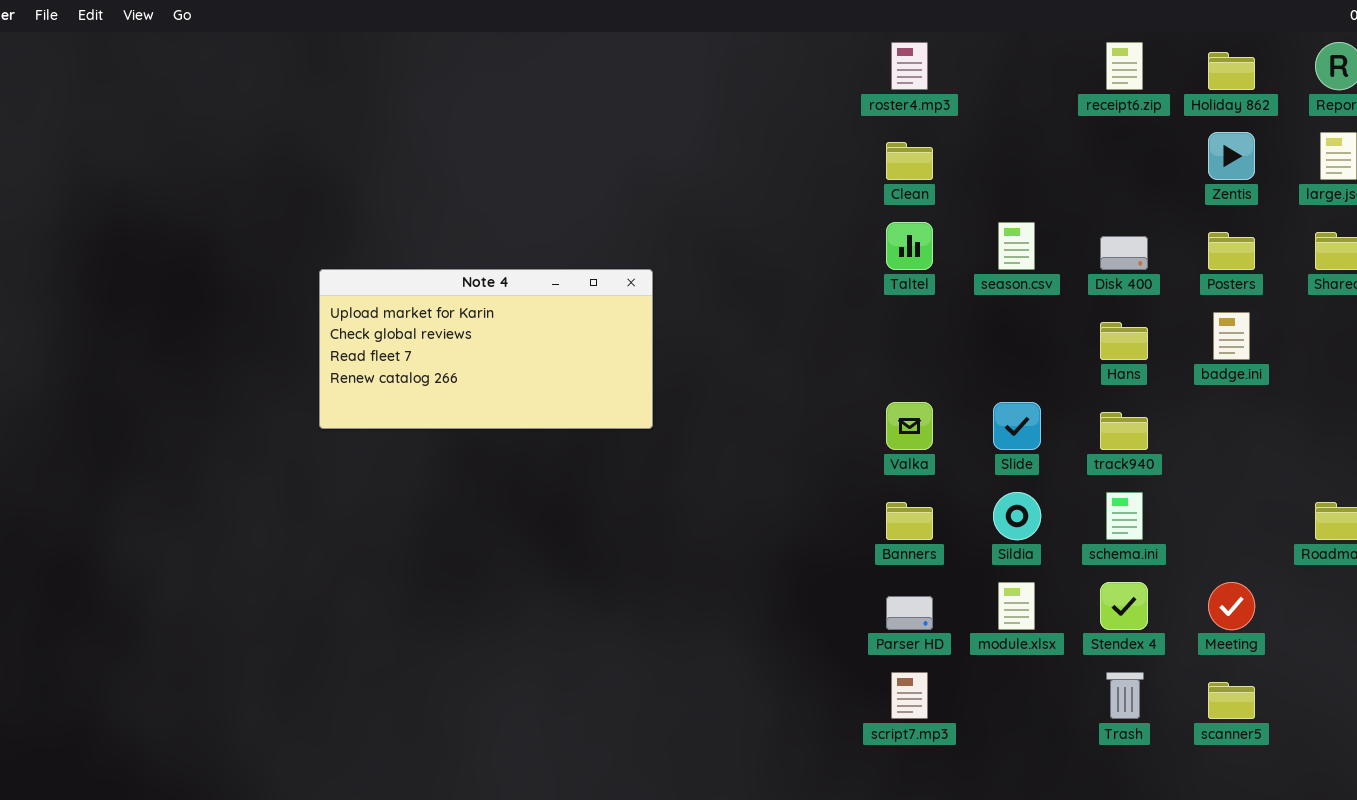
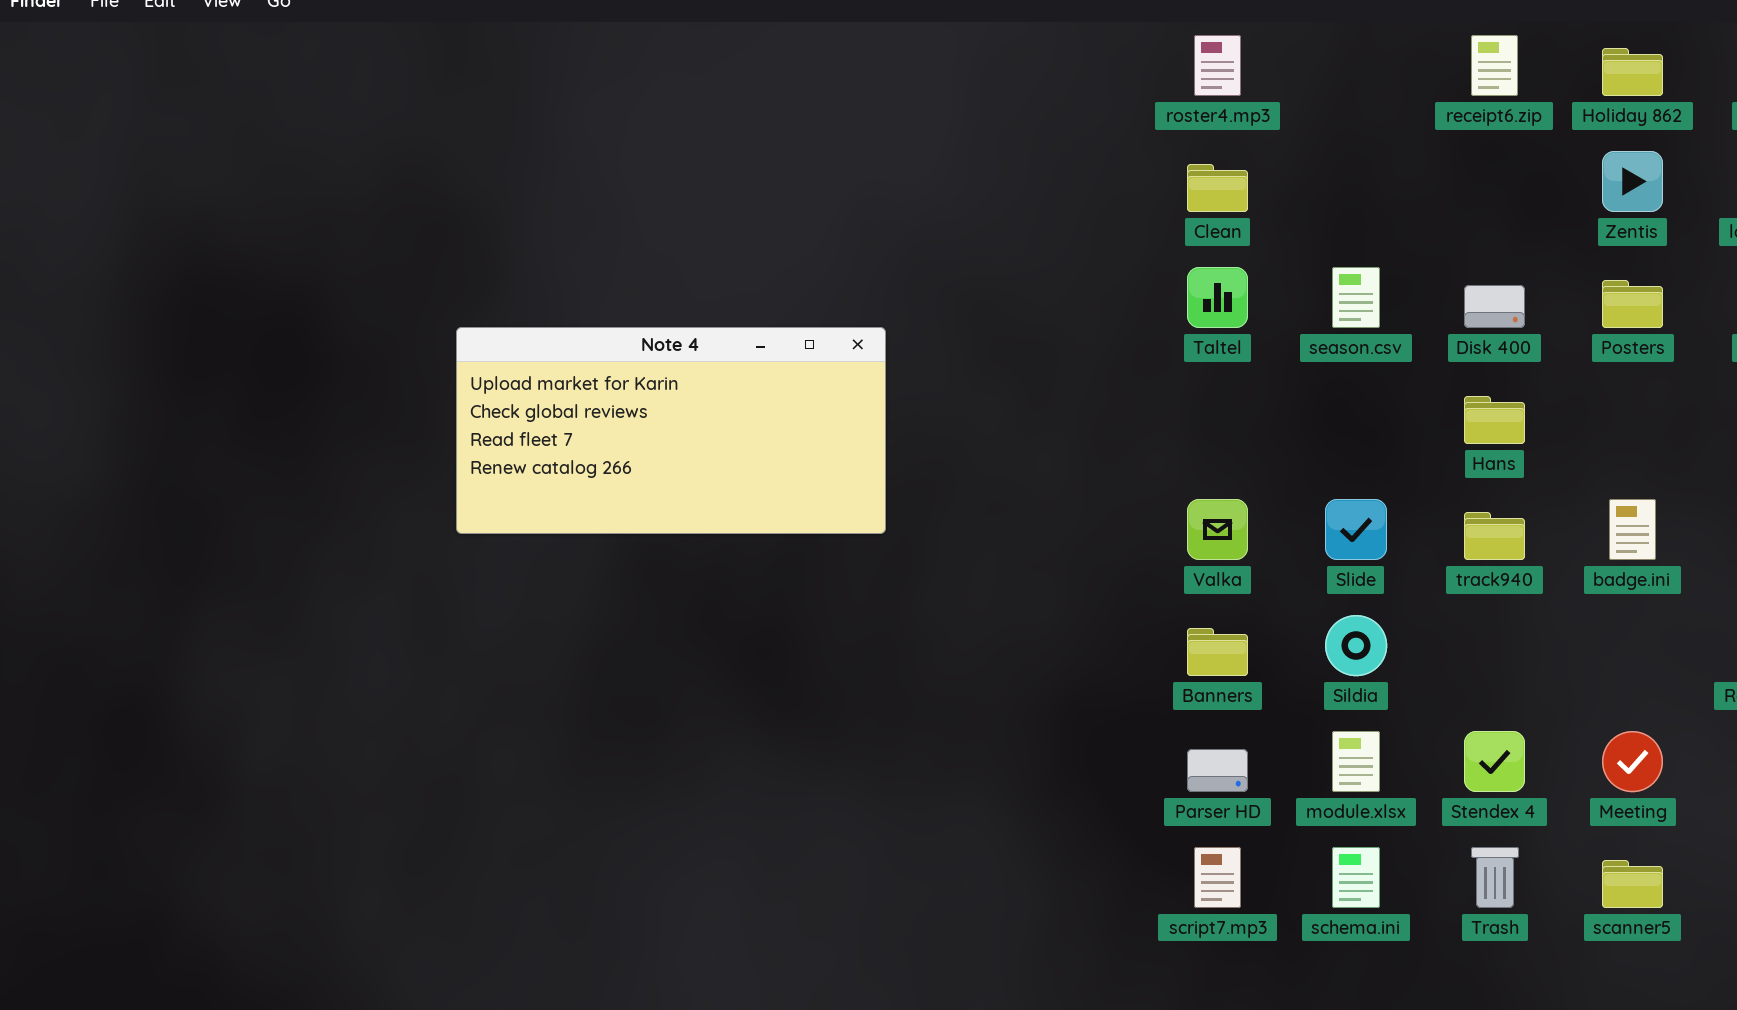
badge.ini: [1213,312,1250,360] -> [1609,499,1656,560], moved
schema.ini: [1106,492,1143,540] -> [1332,847,1380,908], moved

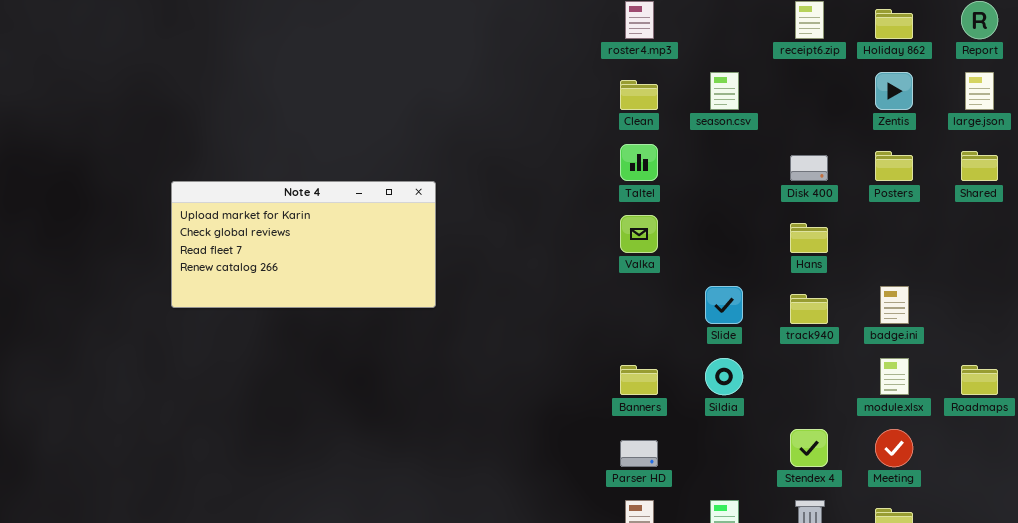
season.csv: [1332,267,1380,328] -> [710,72,739,110], moved
Valka: [1187,499,1248,560] -> [620,215,658,253], moved
module.xlsx: [1332,731,1380,792] -> [880,358,909,395], moved

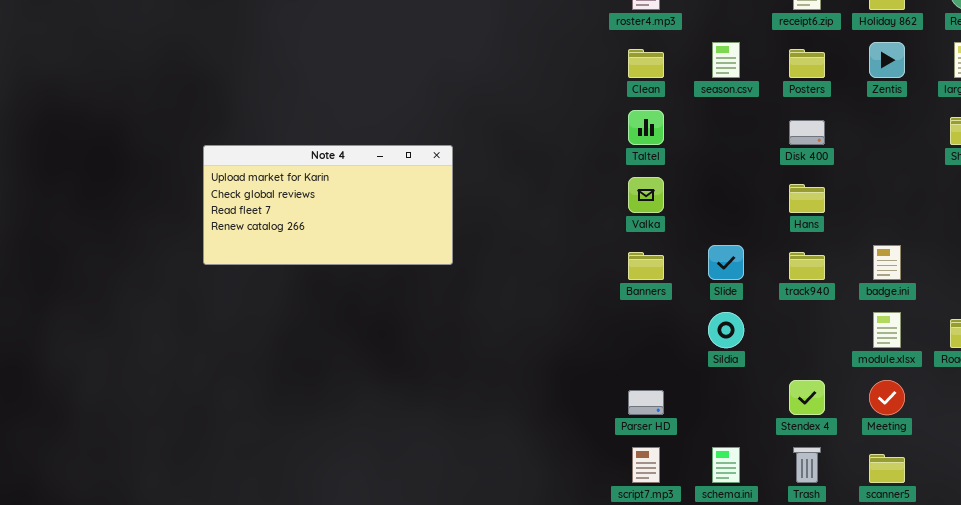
Posters: [875,151,913,181] -> [789,49,825,78], moved
Banners: [620,365,658,395] -> [628,252,664,280], moved

